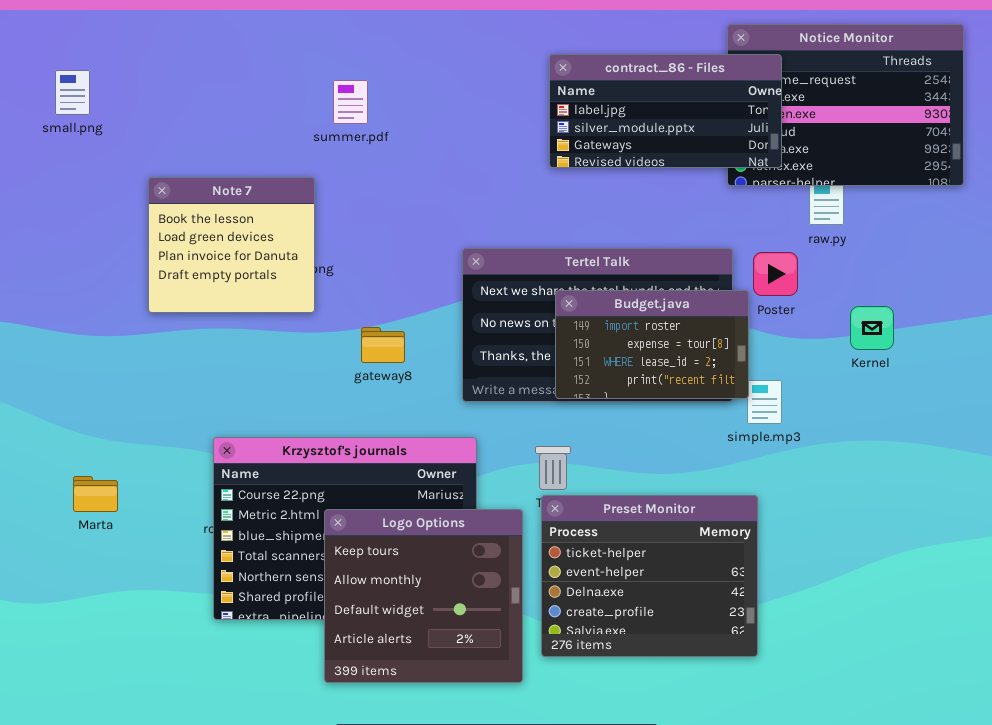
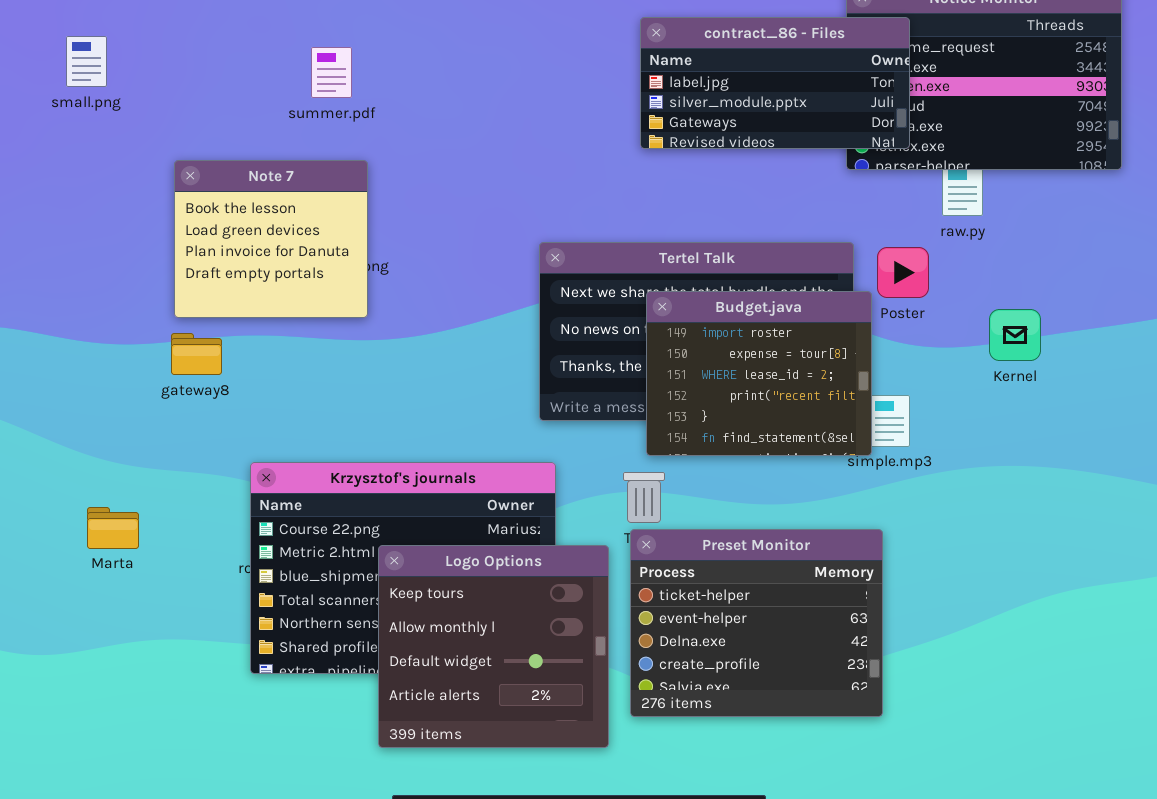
summer.pdf: [333,80,368,124] -> [311,47,352,98], moved
Budget.java: [555,290,749,399] -> [646,291,872,456], resized
gateway8: [361,327,405,363] -> [171,333,222,375], moved

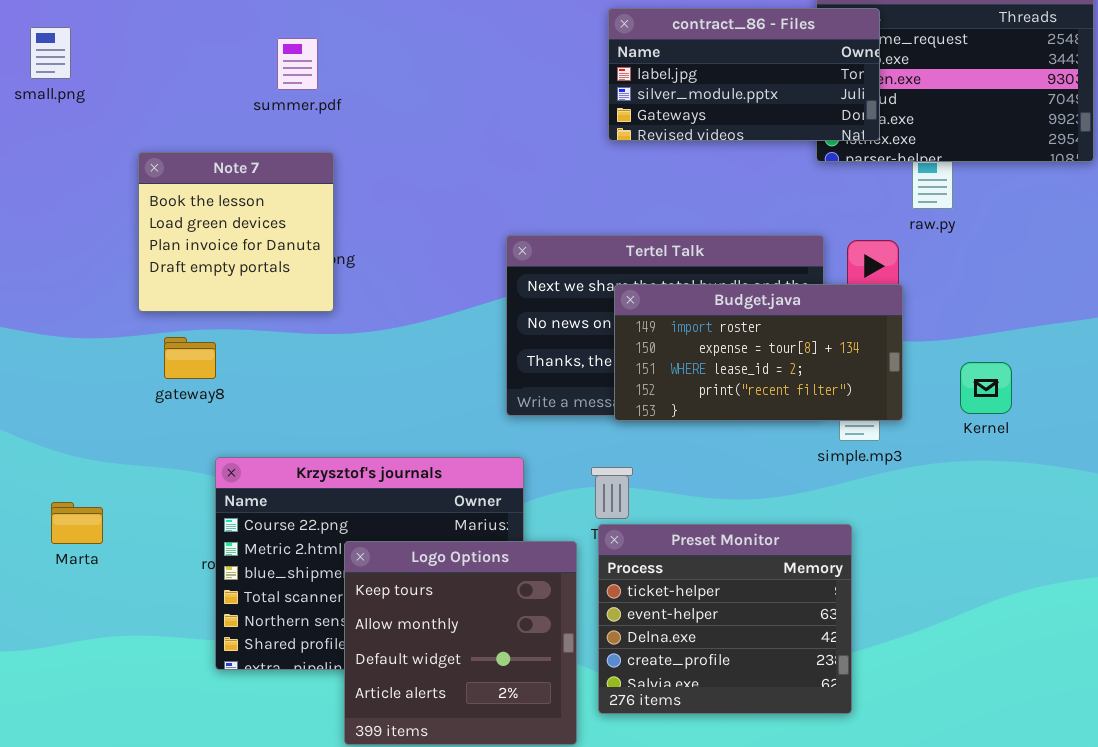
Budget.java: [646,291,872,456] -> [614,284,903,421], resized
Kernel: [989,309,1041,361] -> [960,362,1012,414], moved
gateway8: [171,333,222,375] -> [164,337,216,379], moved

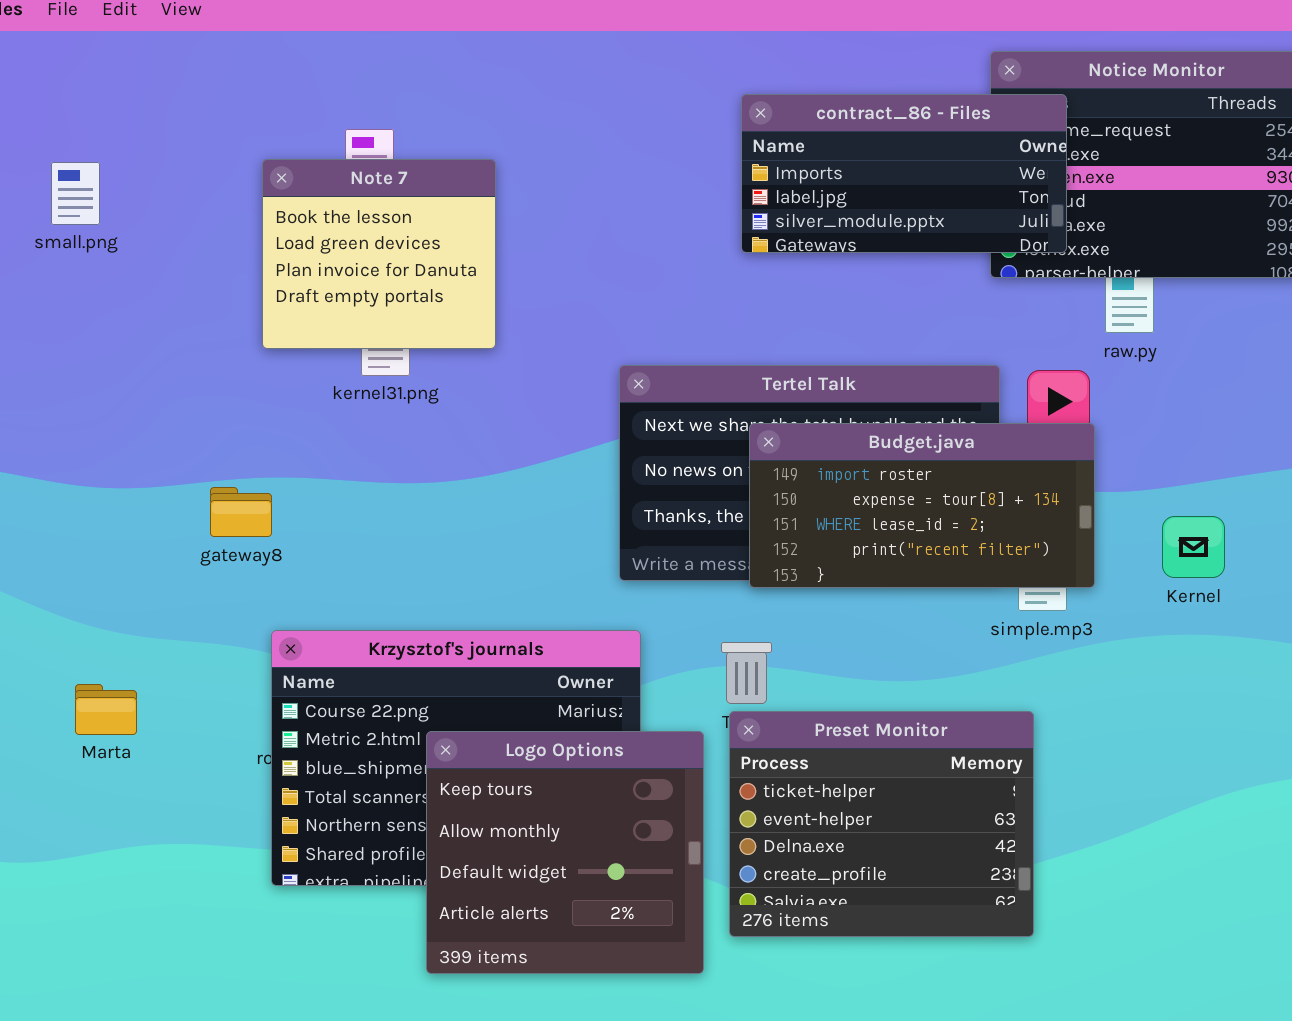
contract_86 - Files: [608,8,880,141] -> [741,94,1067,253], scrolled up 1 row
small.png: [30,27,71,79] -> [51,162,100,225], moved
Note 7: [138,152,334,312] -> [262,159,496,349], moved

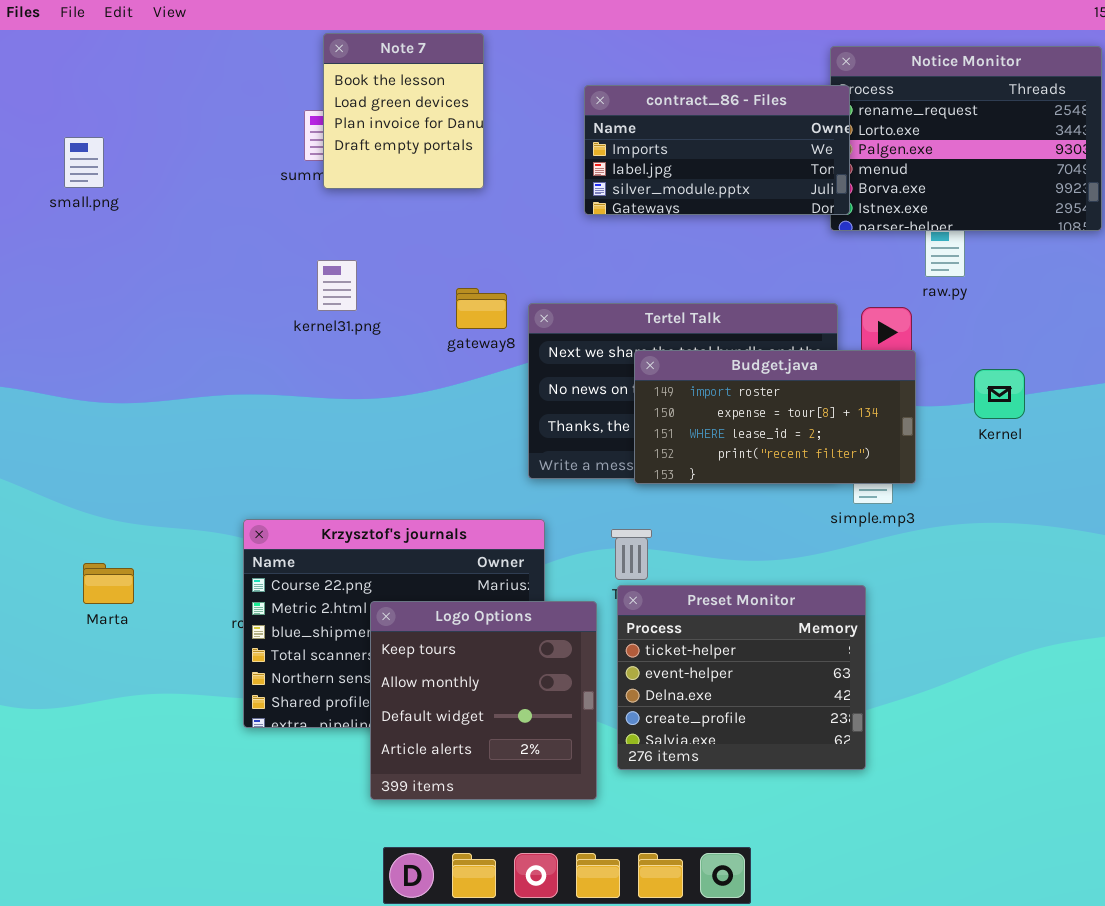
contract_86 - Files: [741,94,1067,253] -> [584,85,850,215], moved
Note 7: [262,159,496,349] -> [323,33,484,189], moved, resized
gateway8: [210,487,272,537] -> [456,288,507,329], moved
Kernel: [1162,516,1225,578] -> [974,369,1025,419], moved

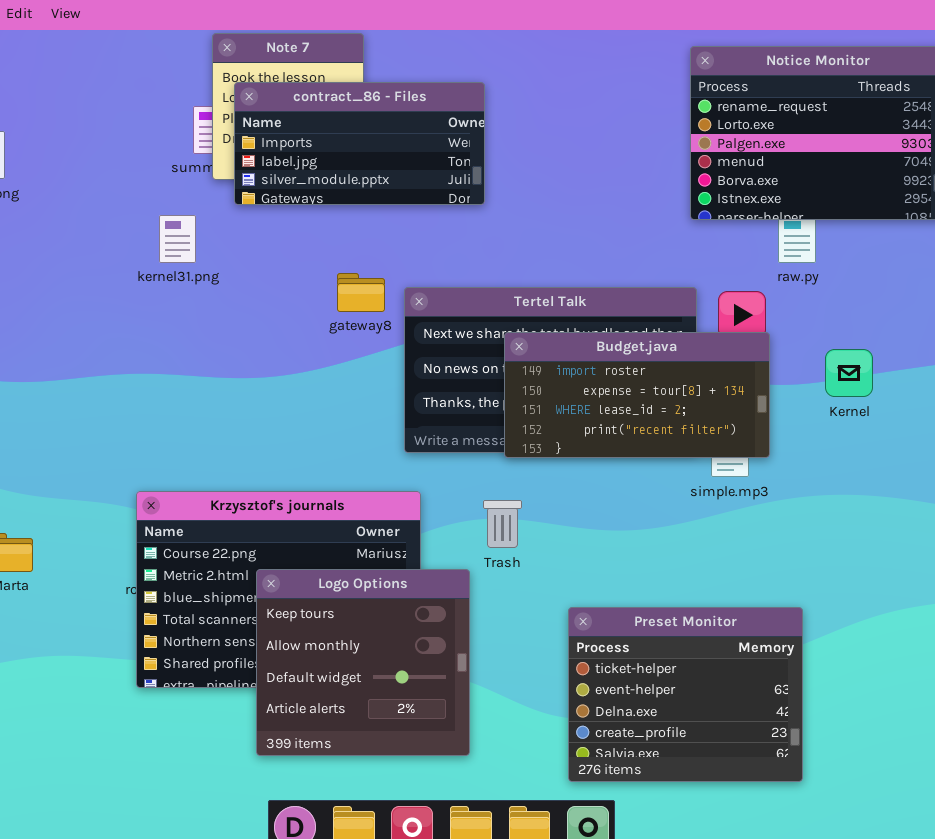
contract_86 - Files: [584,85,850,215] -> [234,82,485,205], moved
kernel31.png: [317,260,357,311] -> [159,215,196,263], moved
Preset Monitor: [617,585,866,770] -> [568,607,803,782], moved

